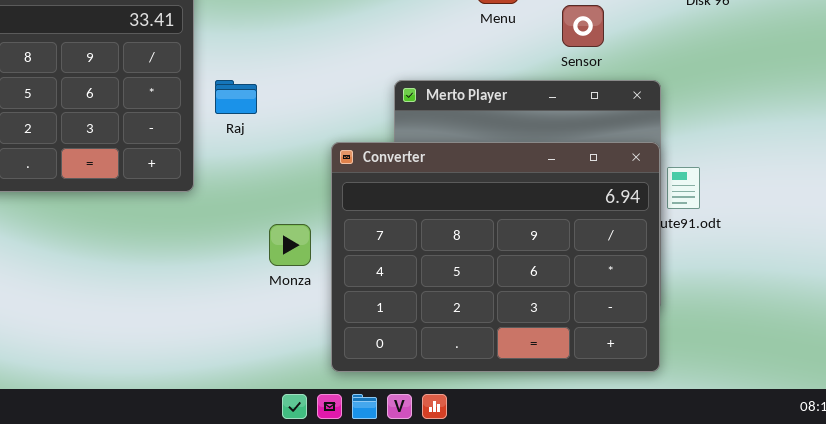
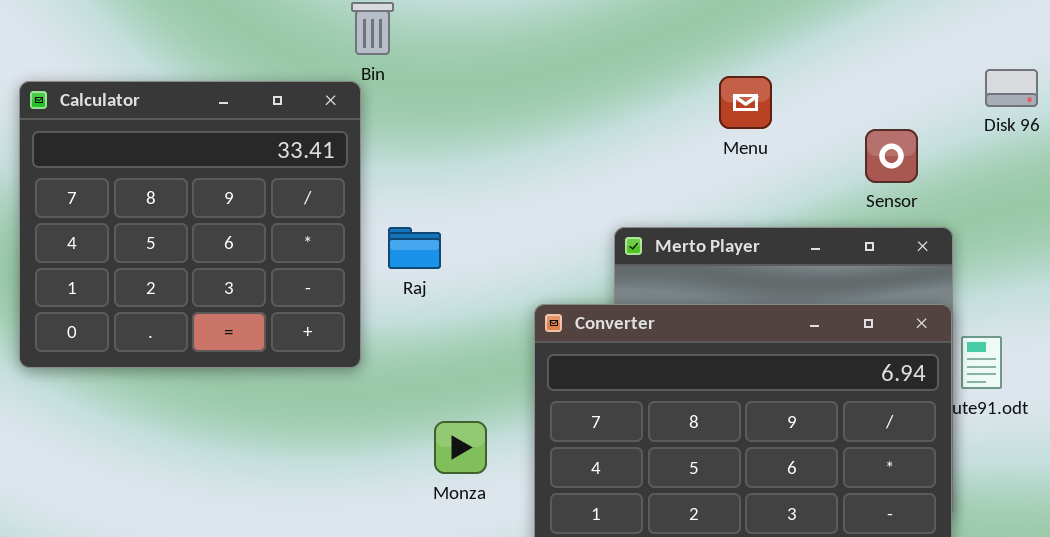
Sensor: [562,5,604,47] -> [865,129,918,183], moved
Monza: [269,224,311,266] -> [434,421,487,474], moved

